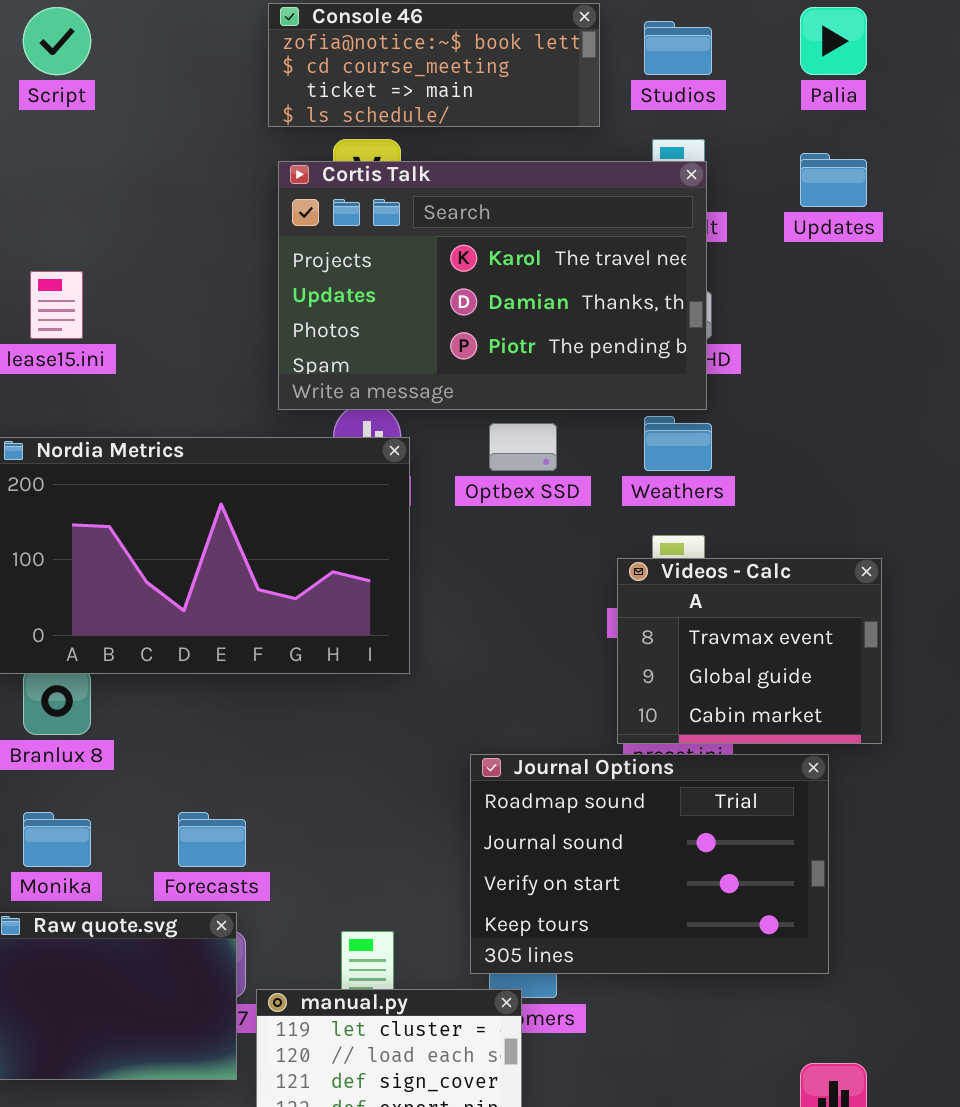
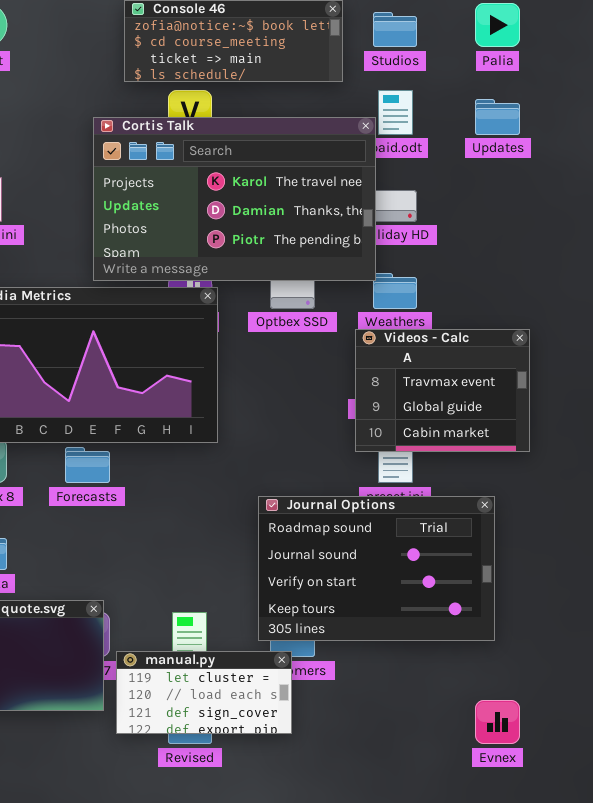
Cortis Talk: [278,161,707,410] -> [93,117,376,281], moved
Videos - Calc: [617,558,882,744] -> [355,329,530,452], moved
Forecasts: [178,812,246,867] -> [65,447,110,483], moved

